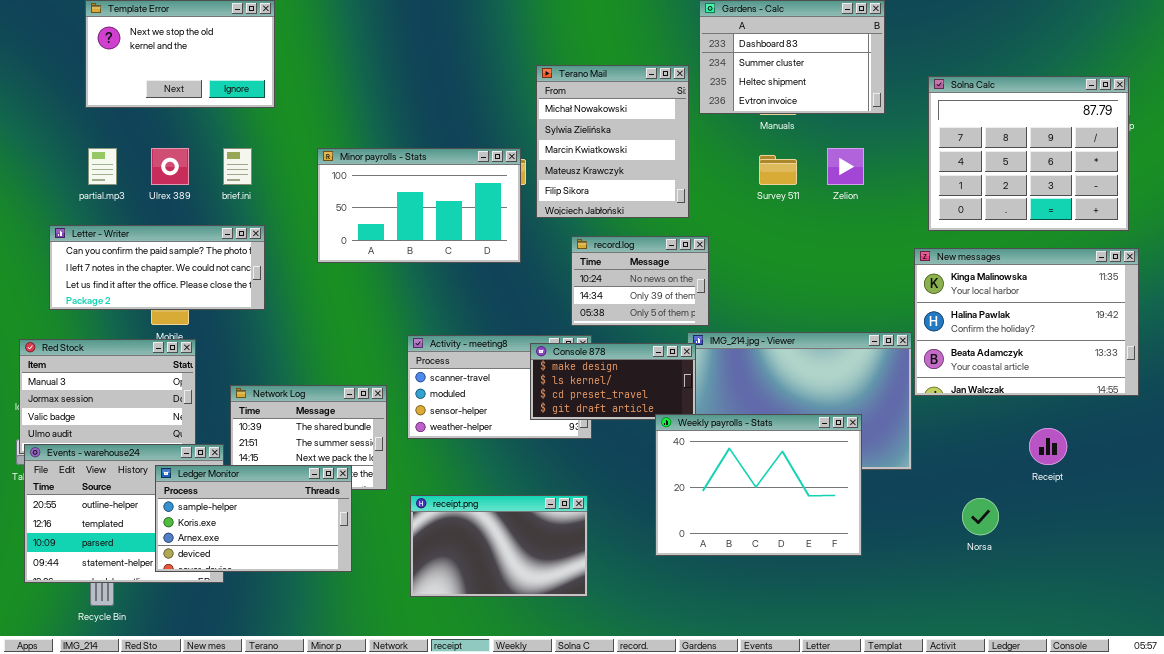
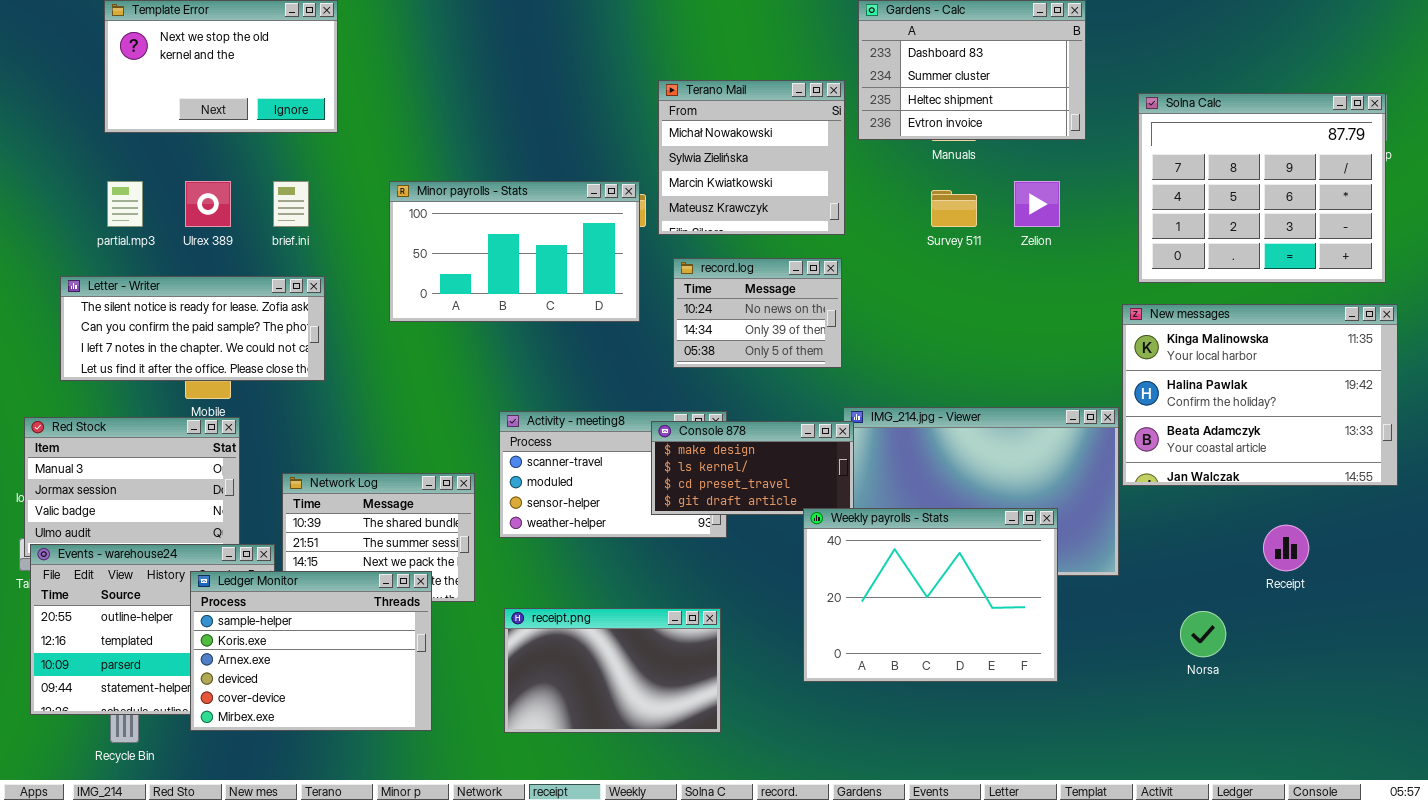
Terano Mail: [536,65,689,218] -> [658,80,845,235], resized
Letter - Writer: [49,225,265,310] -> [60,276,325,381], scrolled up 1 row
record.log: [571,236,709,326] -> [673,258,842,368], moved
Ledger Monitor: [155,465,352,572] -> [190,571,432,731], resized

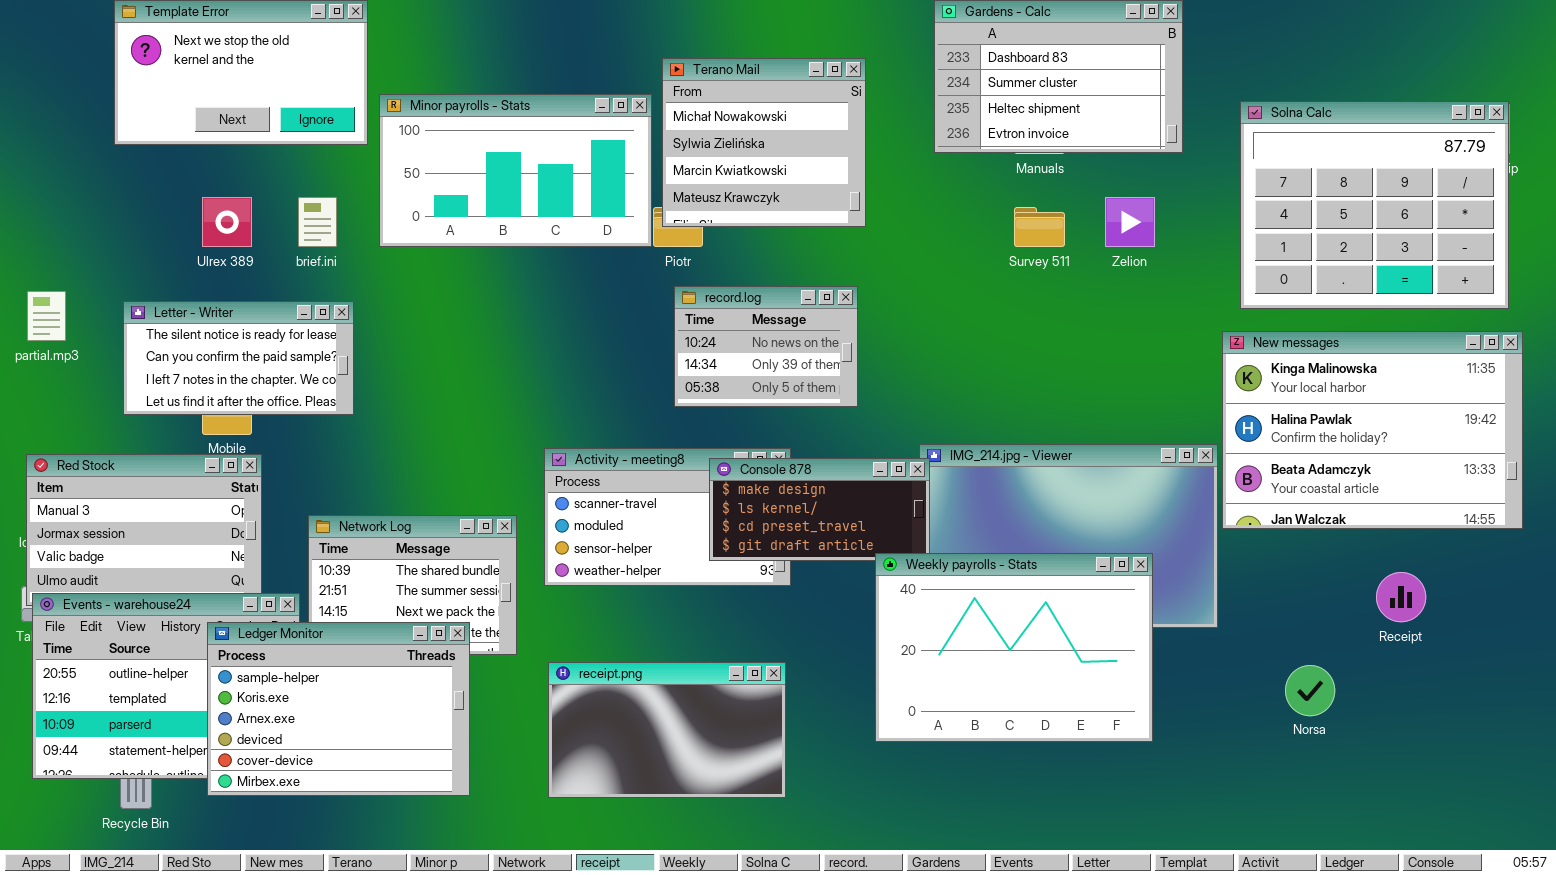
Terano Mail: [658,80,845,235] -> [662,58,866,227], moved
partial.mp3: [107,181,143,227] -> [27,291,66,341], moved
Minor payrolls - Stats: [389,181,640,322] -> [379,94,652,247], moved
record.log: [673,258,842,368] -> [674,286,858,407], moved
Letter - Writer: [60,276,325,381] -> [123,301,354,415], resized

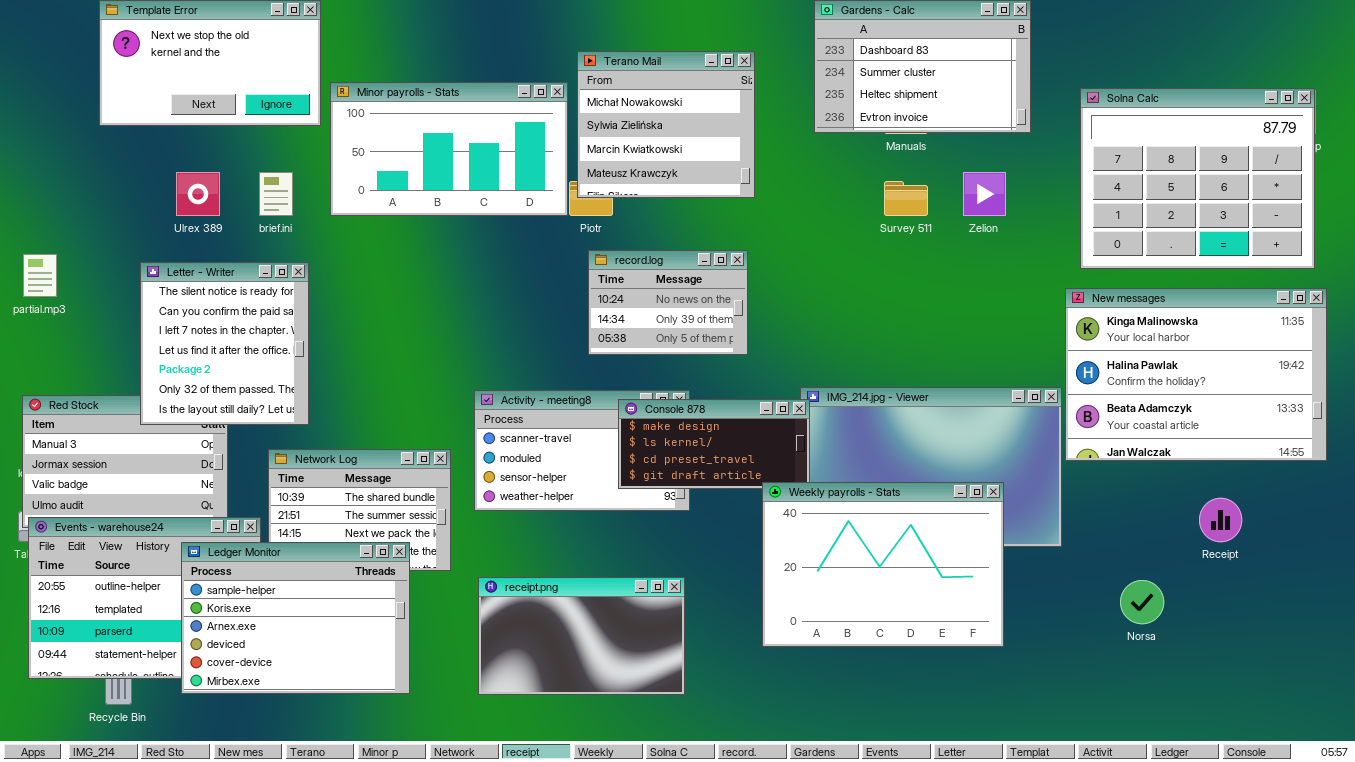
Letter - Writer: [123,301,354,415] -> [140,262,309,425], resized

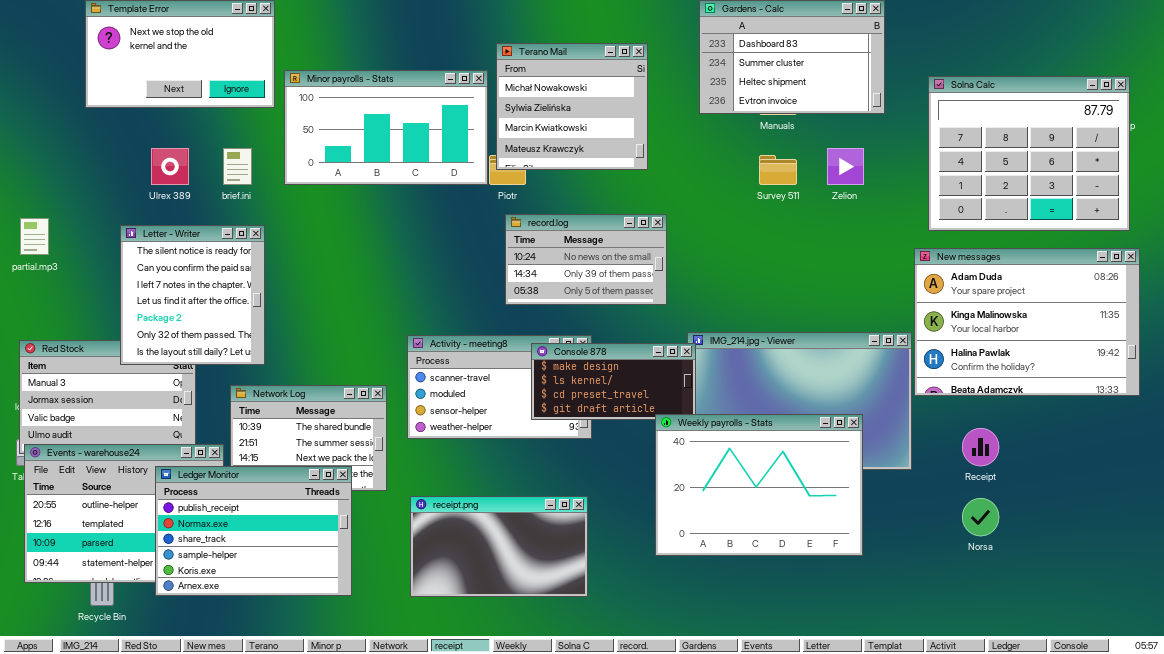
record.log: [588,250,748,355] -> [505,214,667,305], resized
New messages: [1065,288,1327,461] -> [914,248,1140,396], scrolled up 1 row
Receipt: [1199,498,1242,542] -> [962,428,999,466], moved
Ledger Monitor: [181,542,410,694] -> [155,466,352,596], scrolled up 3 rows

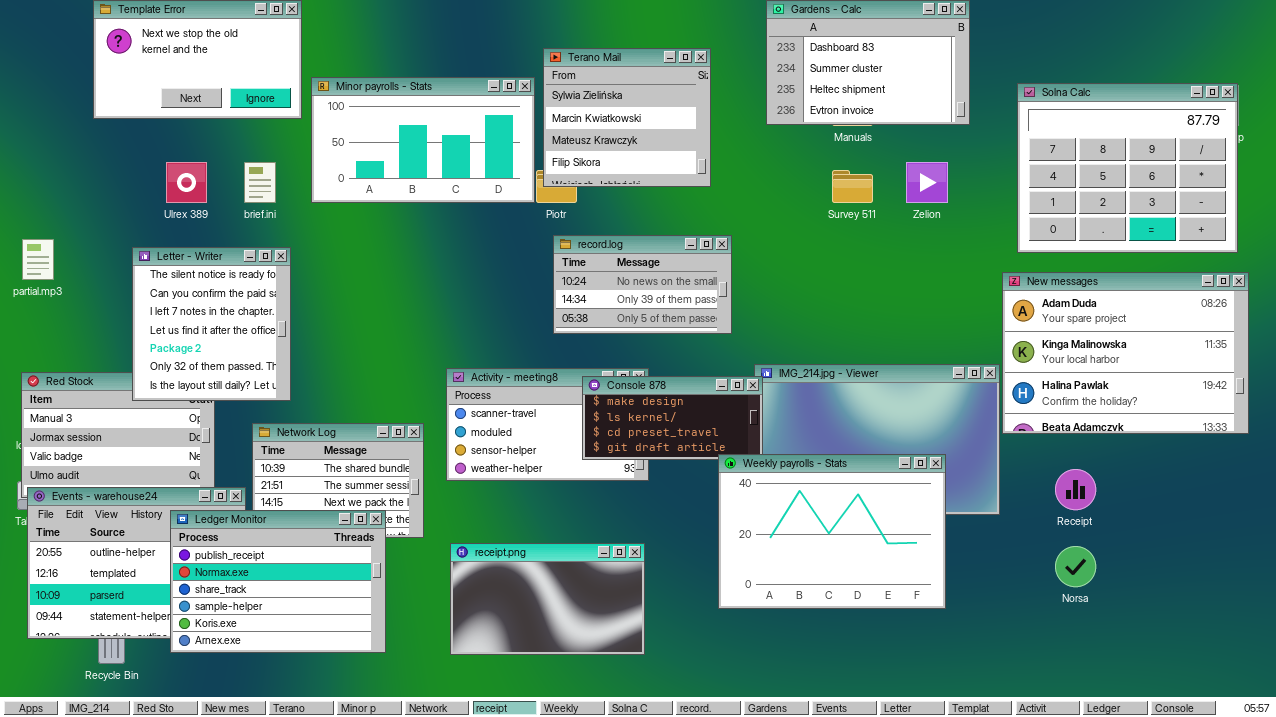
Terano Mail: [496,43,648,170] -> [543,48,711,187], scrolled down 1 row

